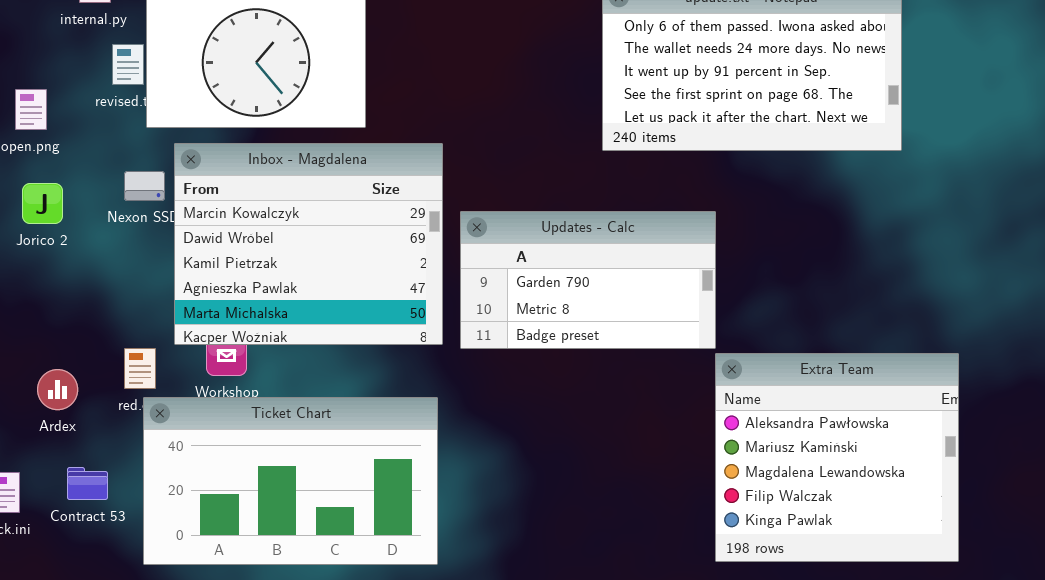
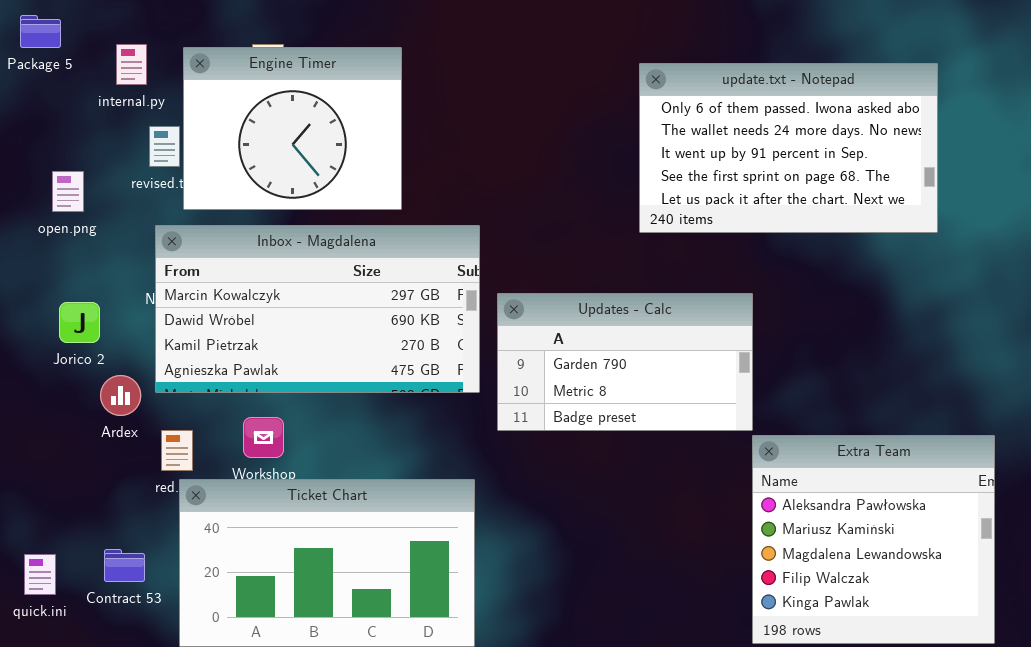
Inbox - Magdalena: [174,143,443,345] -> [155,225,480,393], resized
Jorico 2: [22,183,63,224] -> [59,302,100,343], moved
Ardex: [37,369,78,410] -> [100,375,141,416], moved

